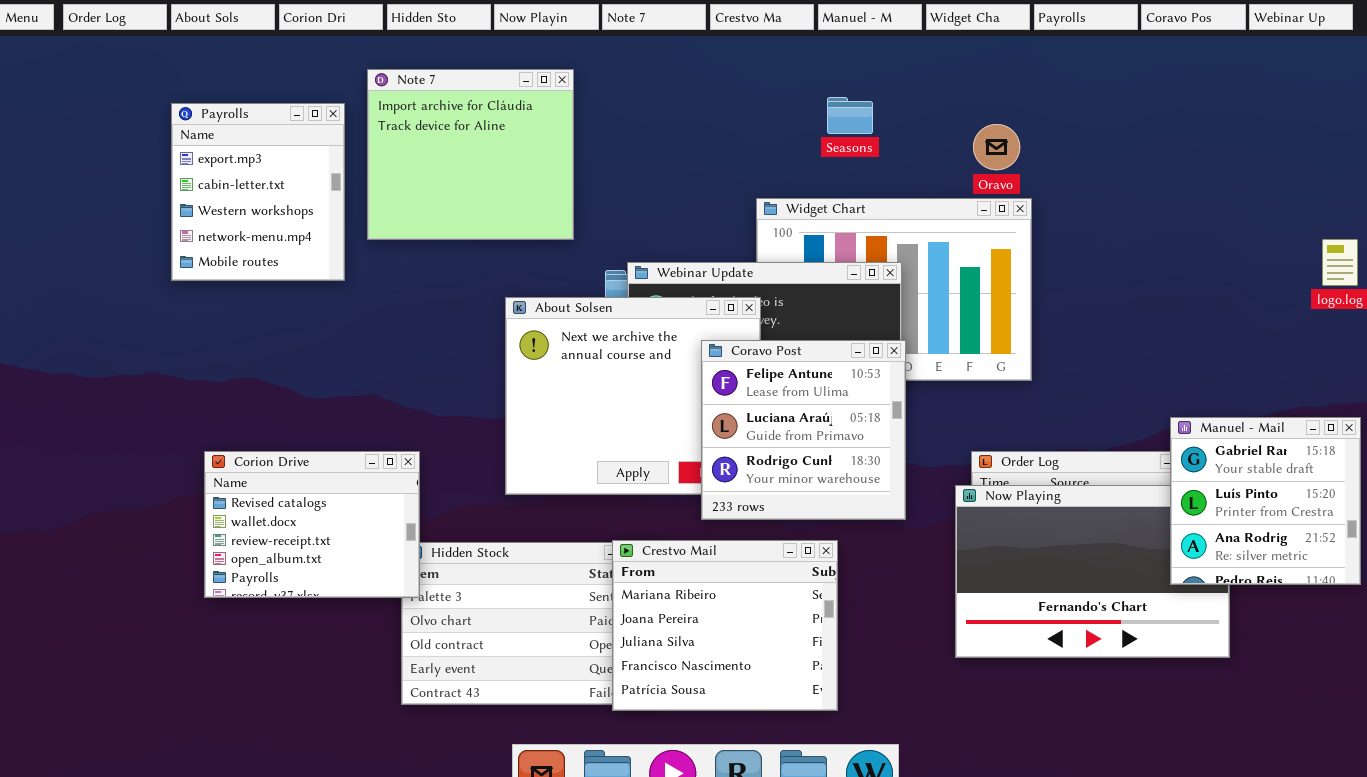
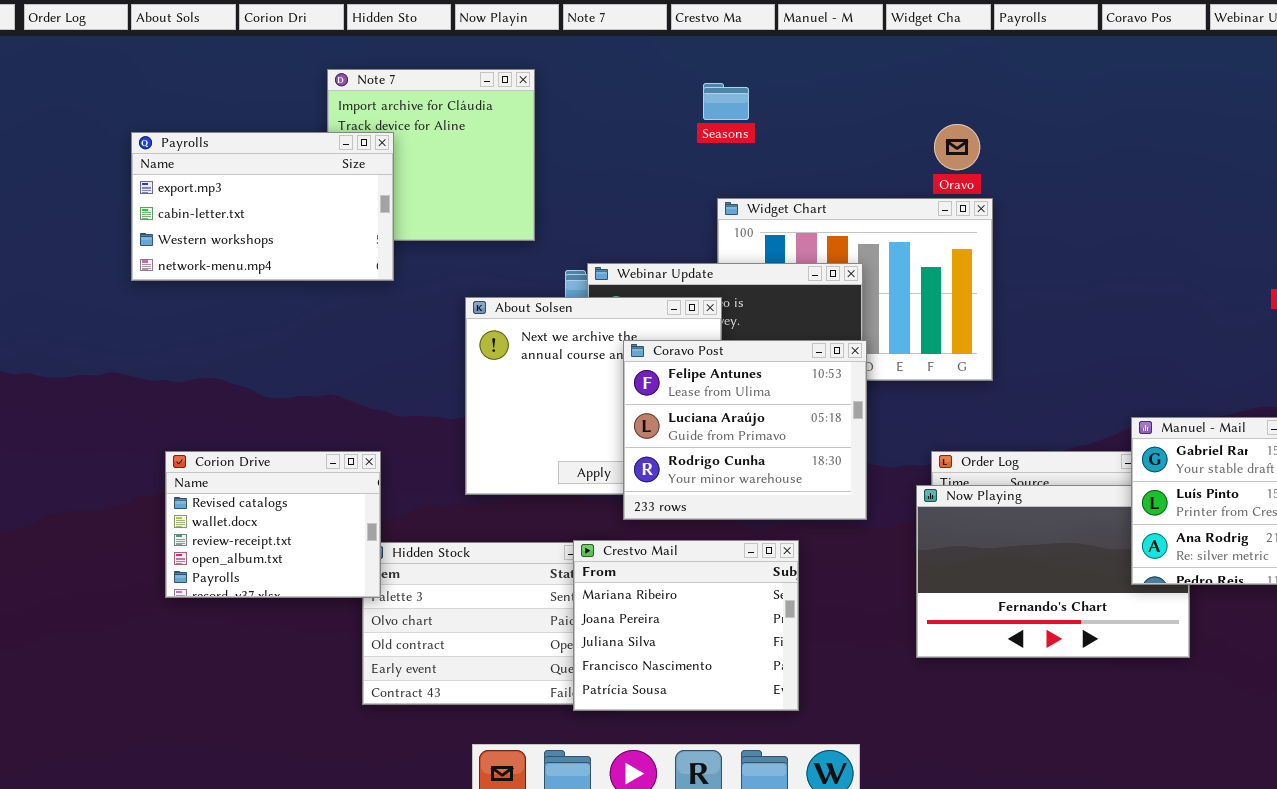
Seasons: [827,97,873,134] -> [703,83,749,120], moved
Payrolls: [171,103,345,281] -> [131,132,394,281], resized
Coravo Post: [701,340,906,520] -> [623,340,867,520], resized

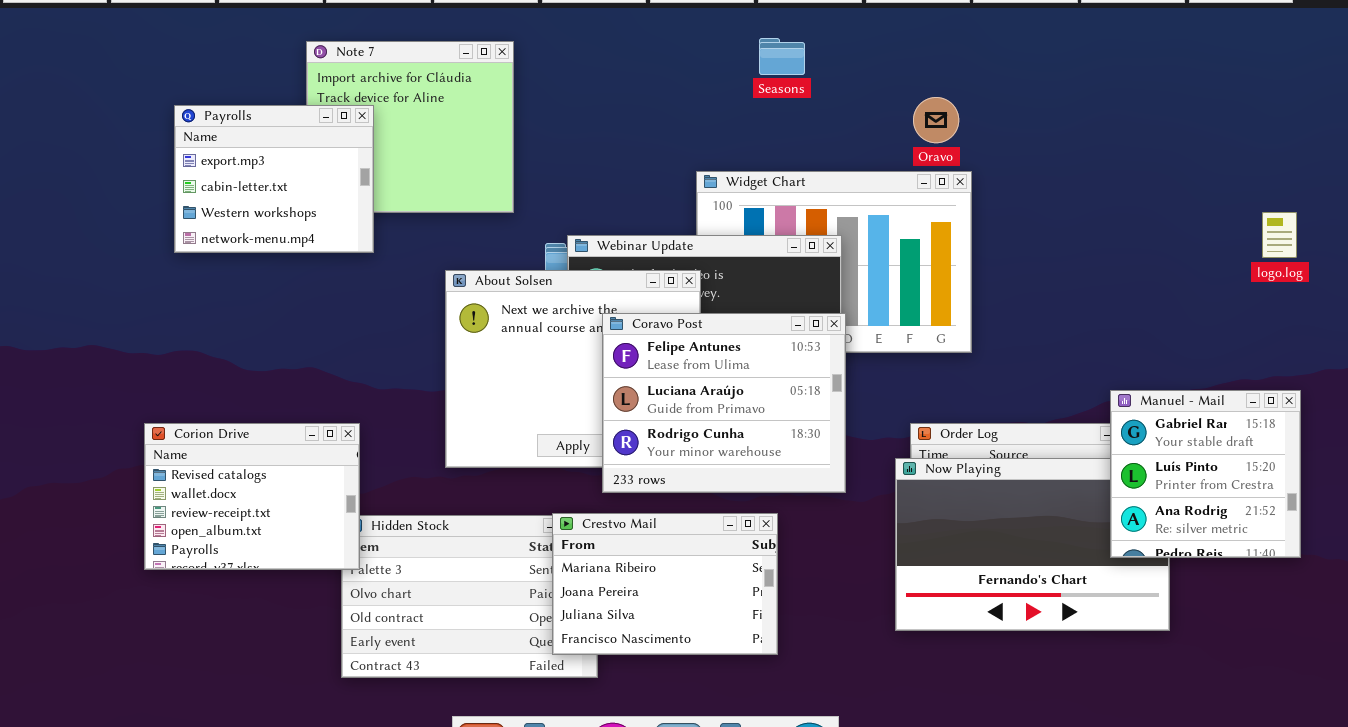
Seasons: [703,83,749,120] -> [759,38,805,75], moved
Payrolls: [131,132,394,281] -> [174,105,374,253], resized
Crestvo Mail: [573,540,799,711] -> [552,513,778,655], resized

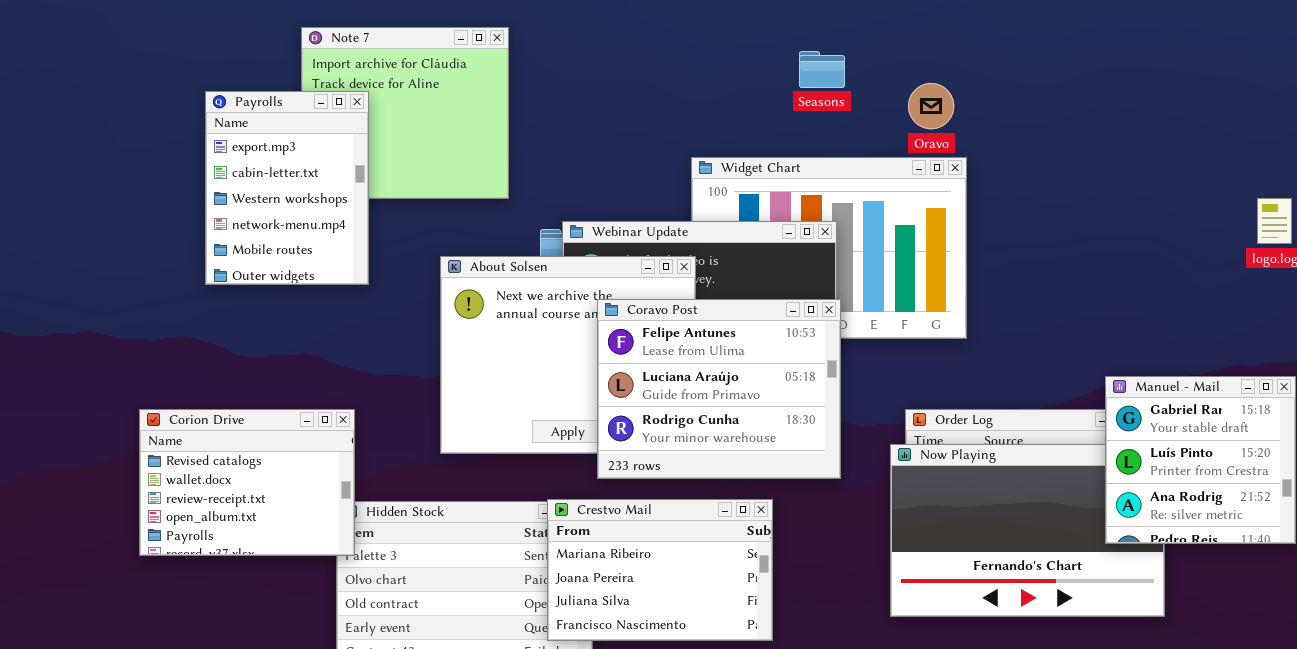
Seasons: [759,38,805,75] -> [799,51,845,88], moved
Payrolls: [174,105,374,253] -> [205,91,369,285], resized

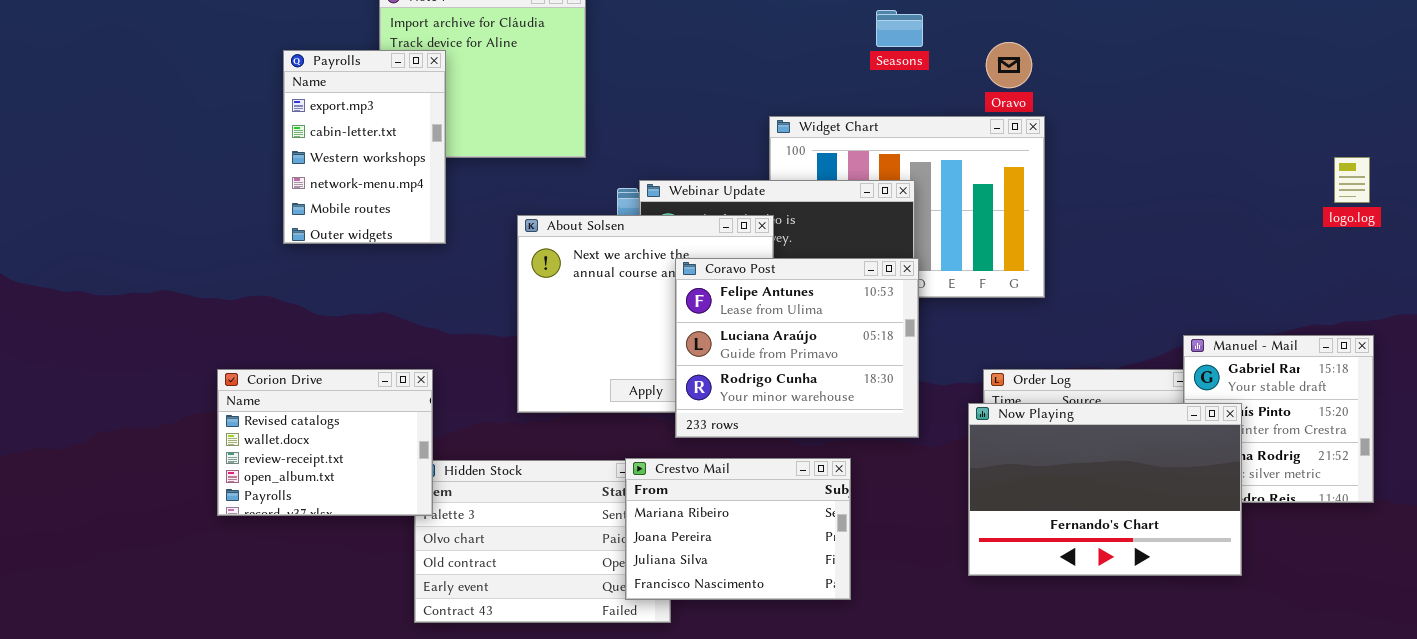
Now Playing: [890,444,1165,617] -> [968,403,1242,576], raised

